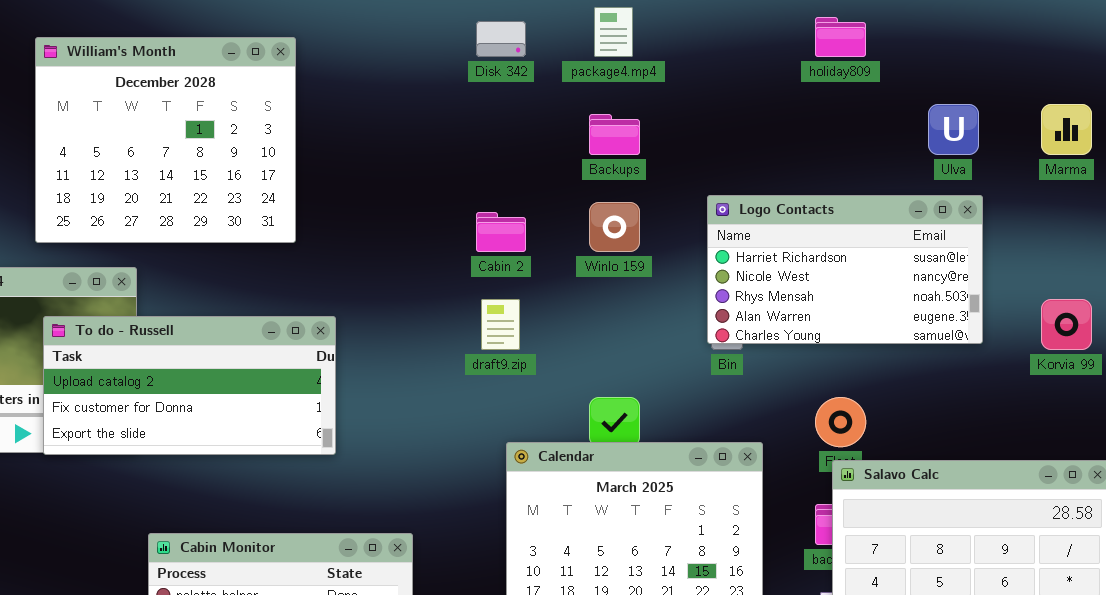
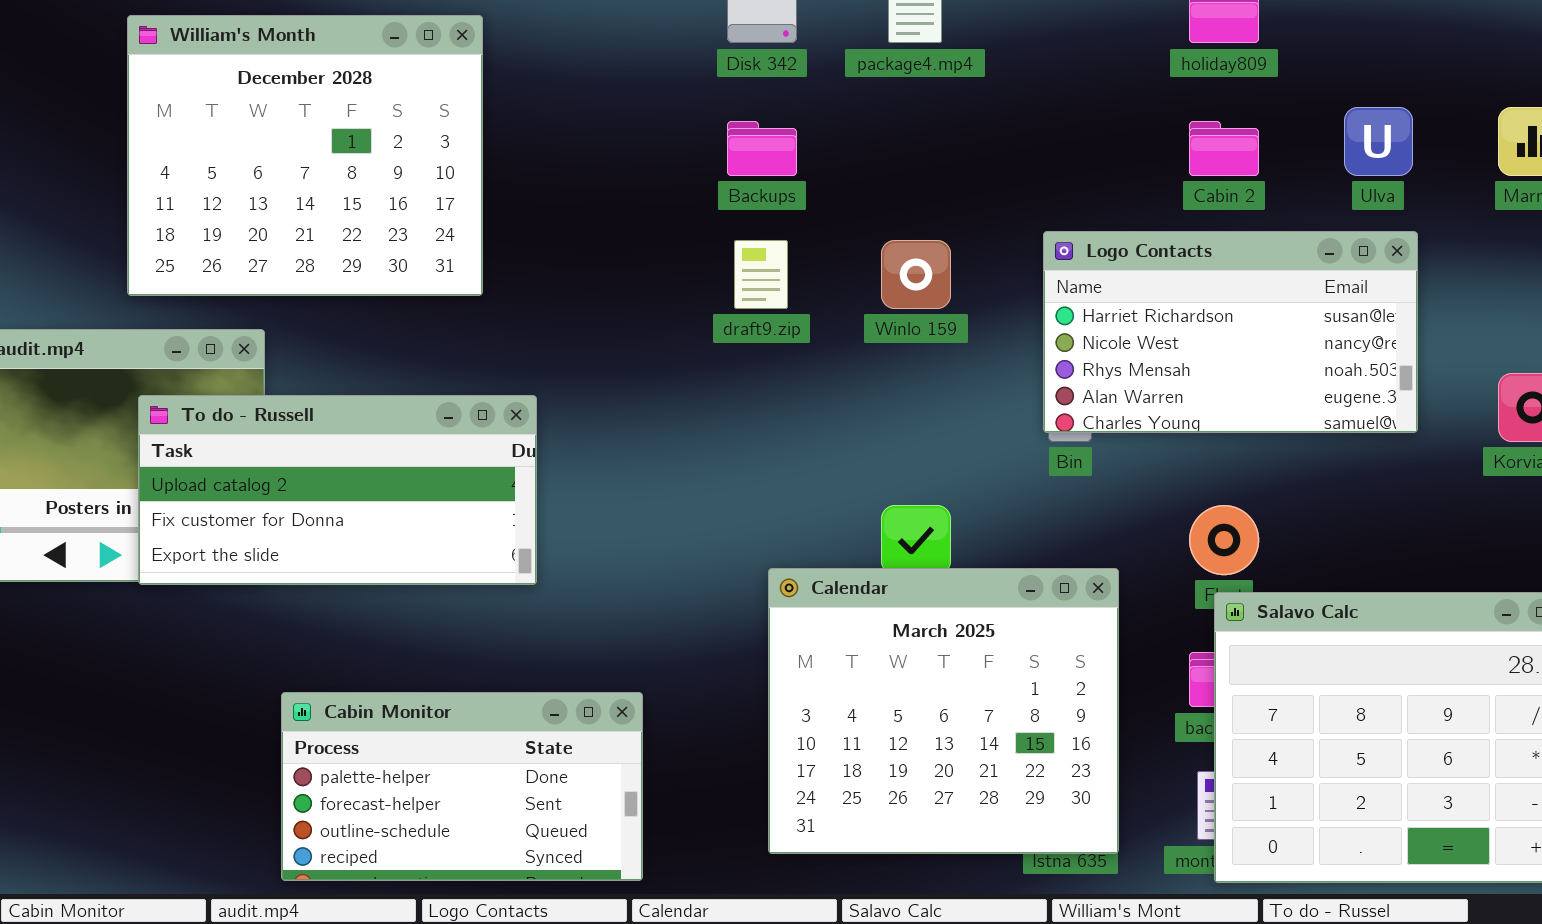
Backups: [589,114,640,155] -> [727,121,797,176], moved
Cabin 2: [476,212,526,252] -> [1189,121,1259,176], moved
draft9.zip: [481,299,520,350] -> [734,240,788,309], moved

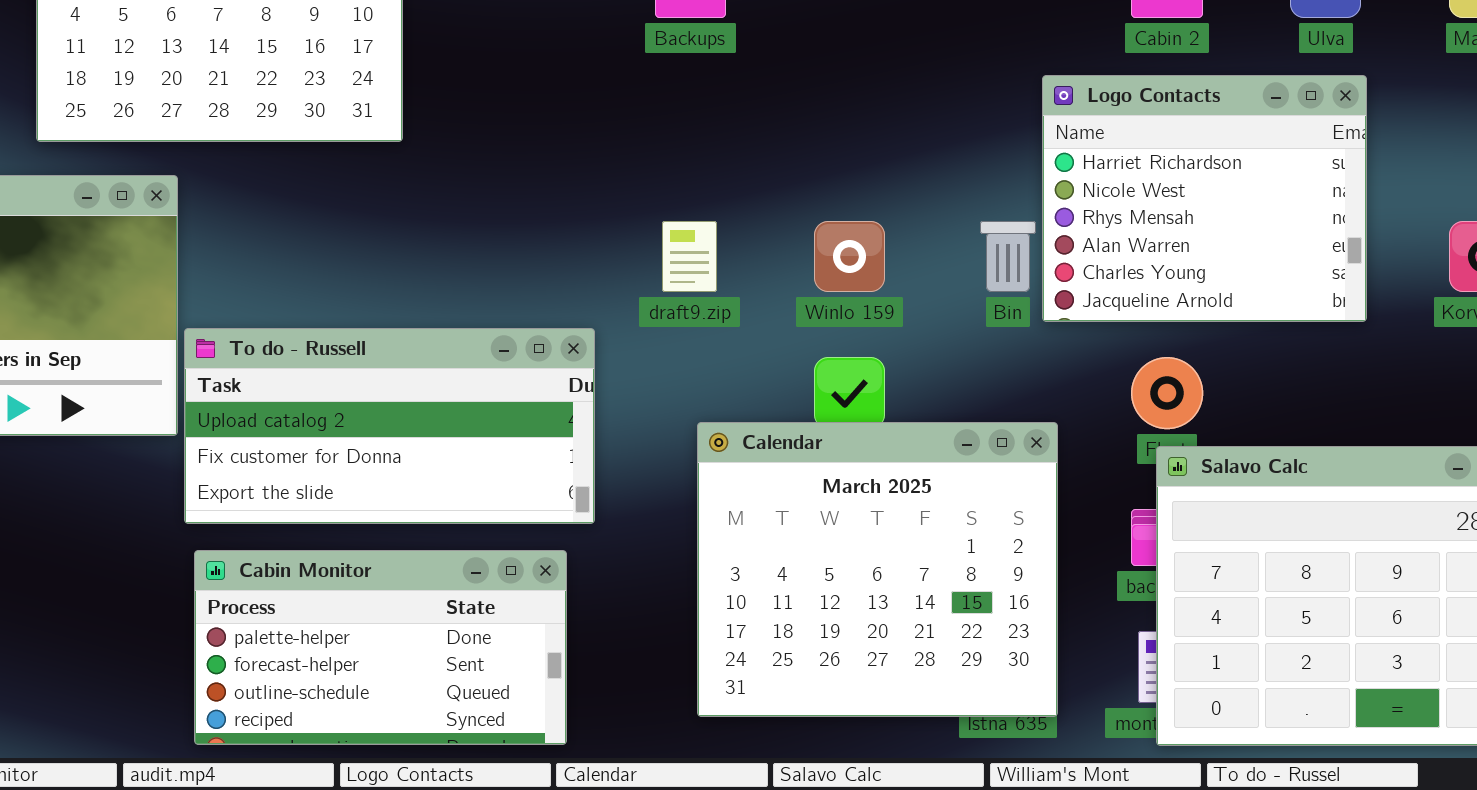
Logo Contacts: [1043,231,1418,433] -> [1042,75,1367,322], resized
draft9.zip: [734,240,788,309] -> [662,221,717,292], moved
Winlo 159: [881,240,951,309] -> [814,221,885,292], moved
To do - Russell: [138,395,537,585] -> [184,328,595,524], moved

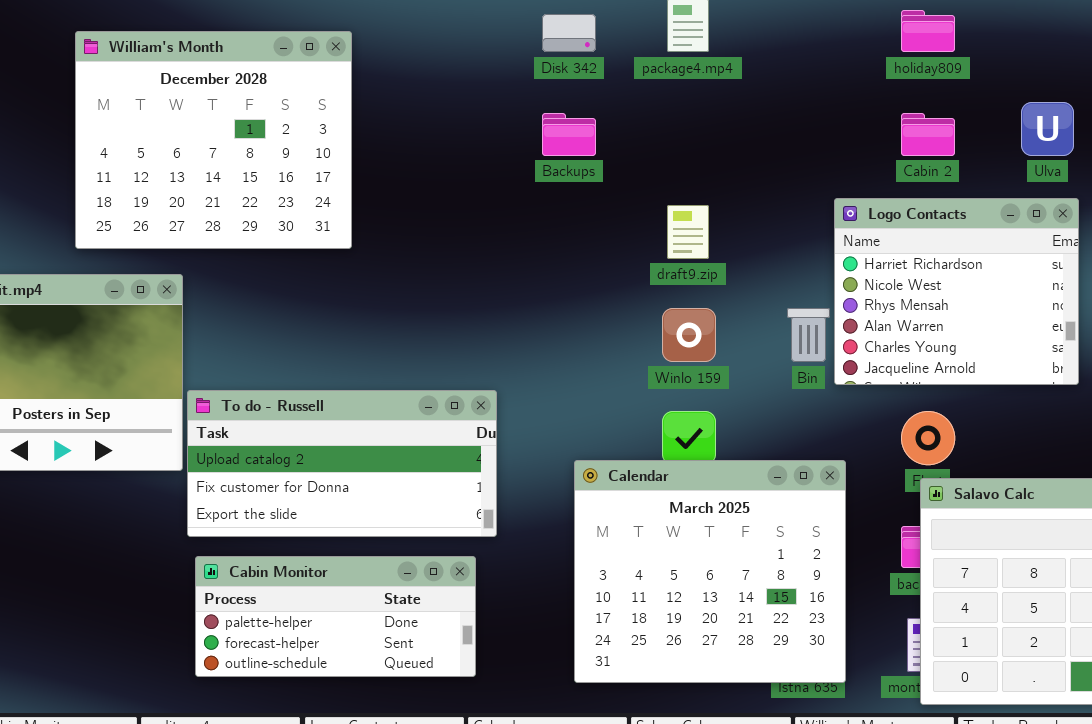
draft9.zip: [662,221,717,292] -> [667,205,709,259], moved
Cabin Monitor: [194,550,567,745] -> [195,556,476,677], resized

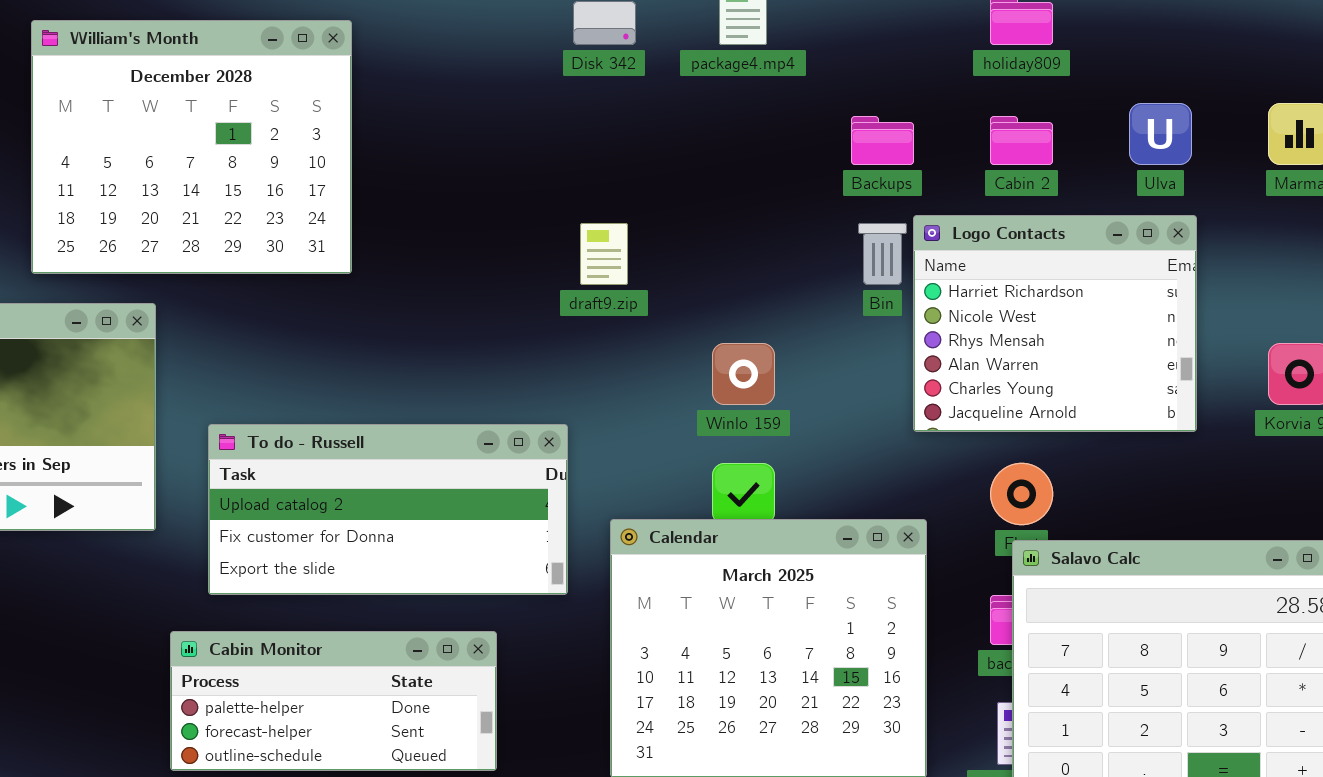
Backups: [542,113,596,156] -> [851,116,914,165], moved
draft9.zip: [667,205,709,259] -> [580,223,628,285], moved
Bin: [787,308,830,362] -> [858,223,907,285], moved
To do - Russell: [187,390,497,537] -> [208,424,568,595], moved

